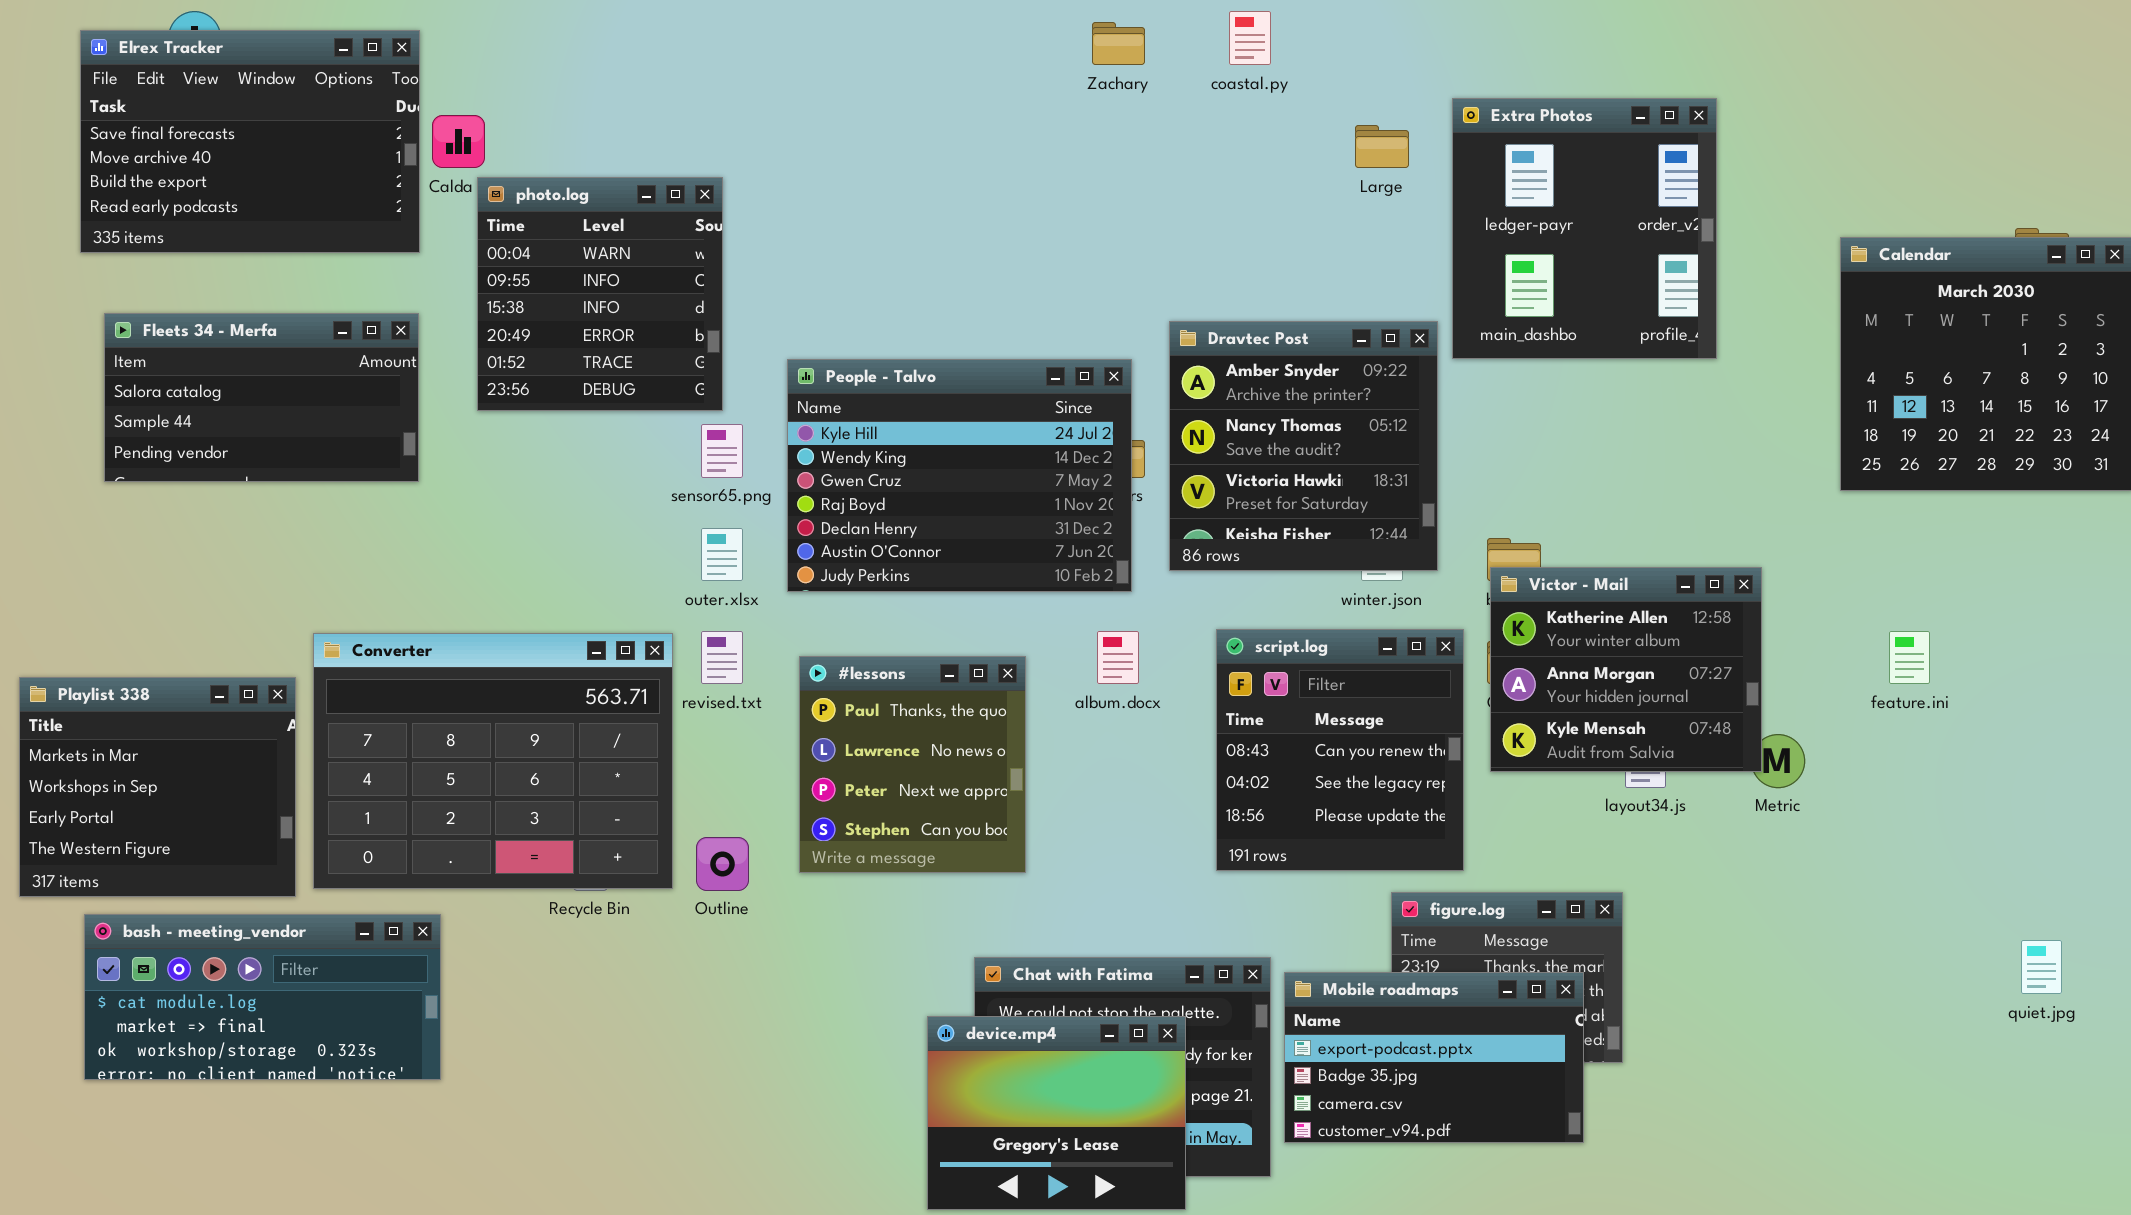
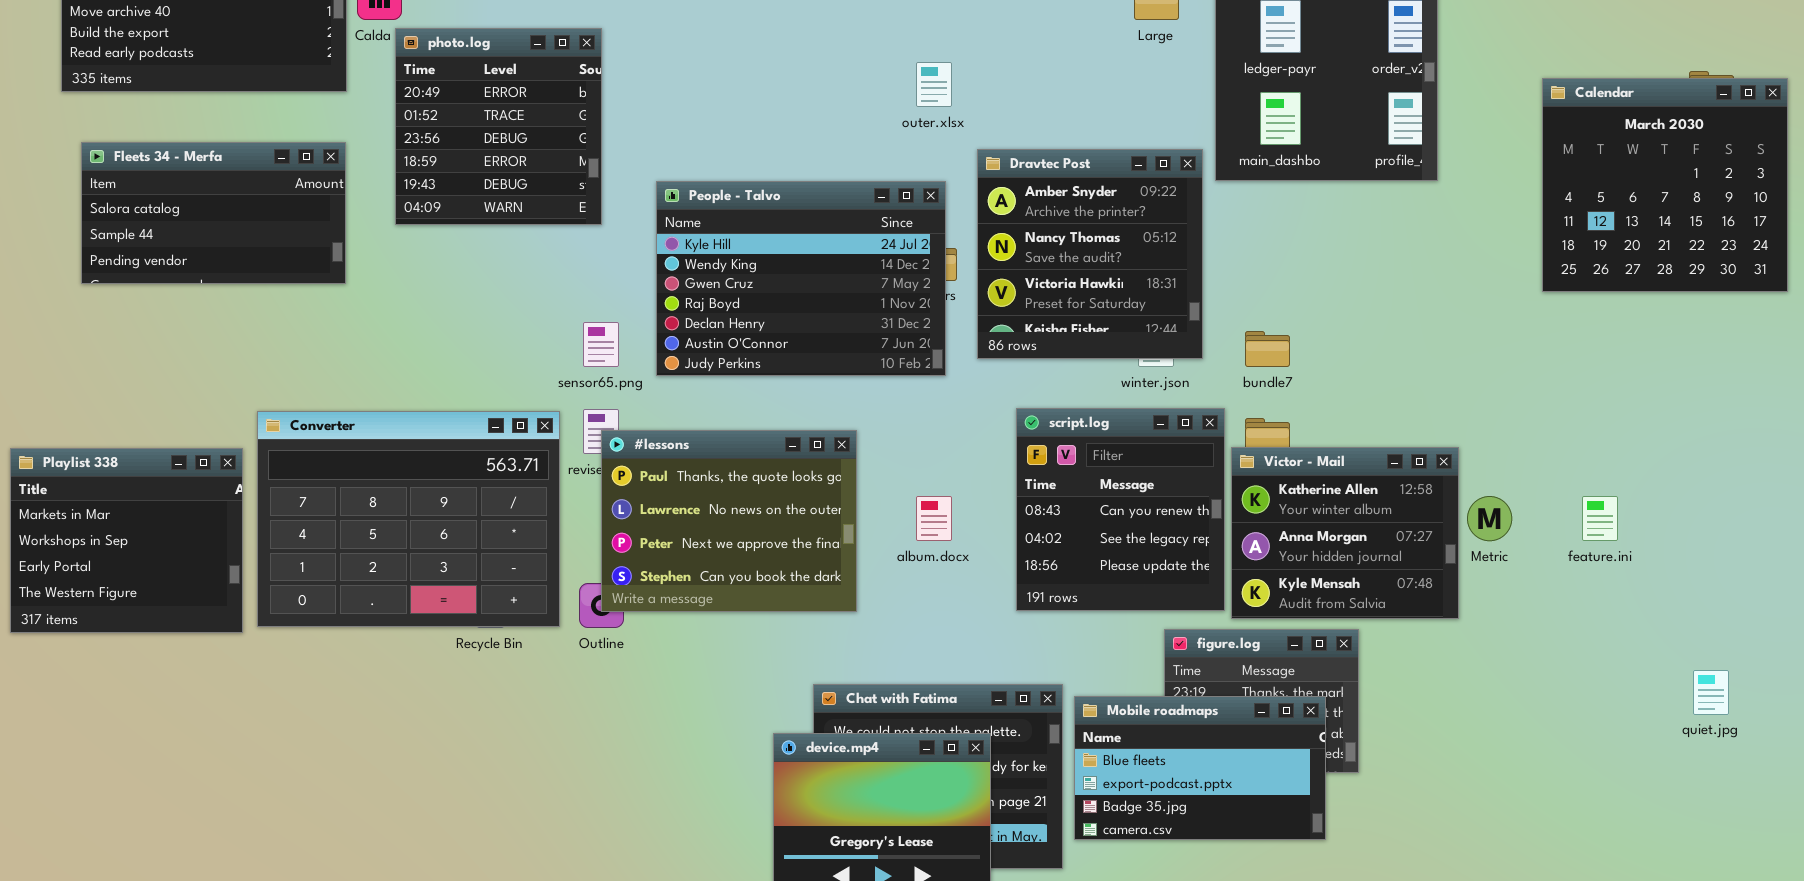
photo.log: [477,177,723,411] -> [395,28,602,225], scrolled down 3 rows
sensor65.png: [701,424,743,478] -> [583,322,619,367], moved
outer.xlsx: [701,528,743,581] -> [916,62,952,107], moved
Victor - Mail: [1490,567,1762,772] -> [1231,447,1459,619], moved
album.docx: [1097,631,1139,684] -> [916,496,952,541], moved
feature.ini: [1889,631,1930,684] -> [1582,496,1618,541], moved
#lessons: [799,656,1026,873] -> [601,430,857,612], resized
bash - meeting_vendor: [84,914,441,1080] -> none, closed
Mobile roadmaps: [1284,972,1584,1143] -> [1074,696,1326,840], scrolled up 1 row

